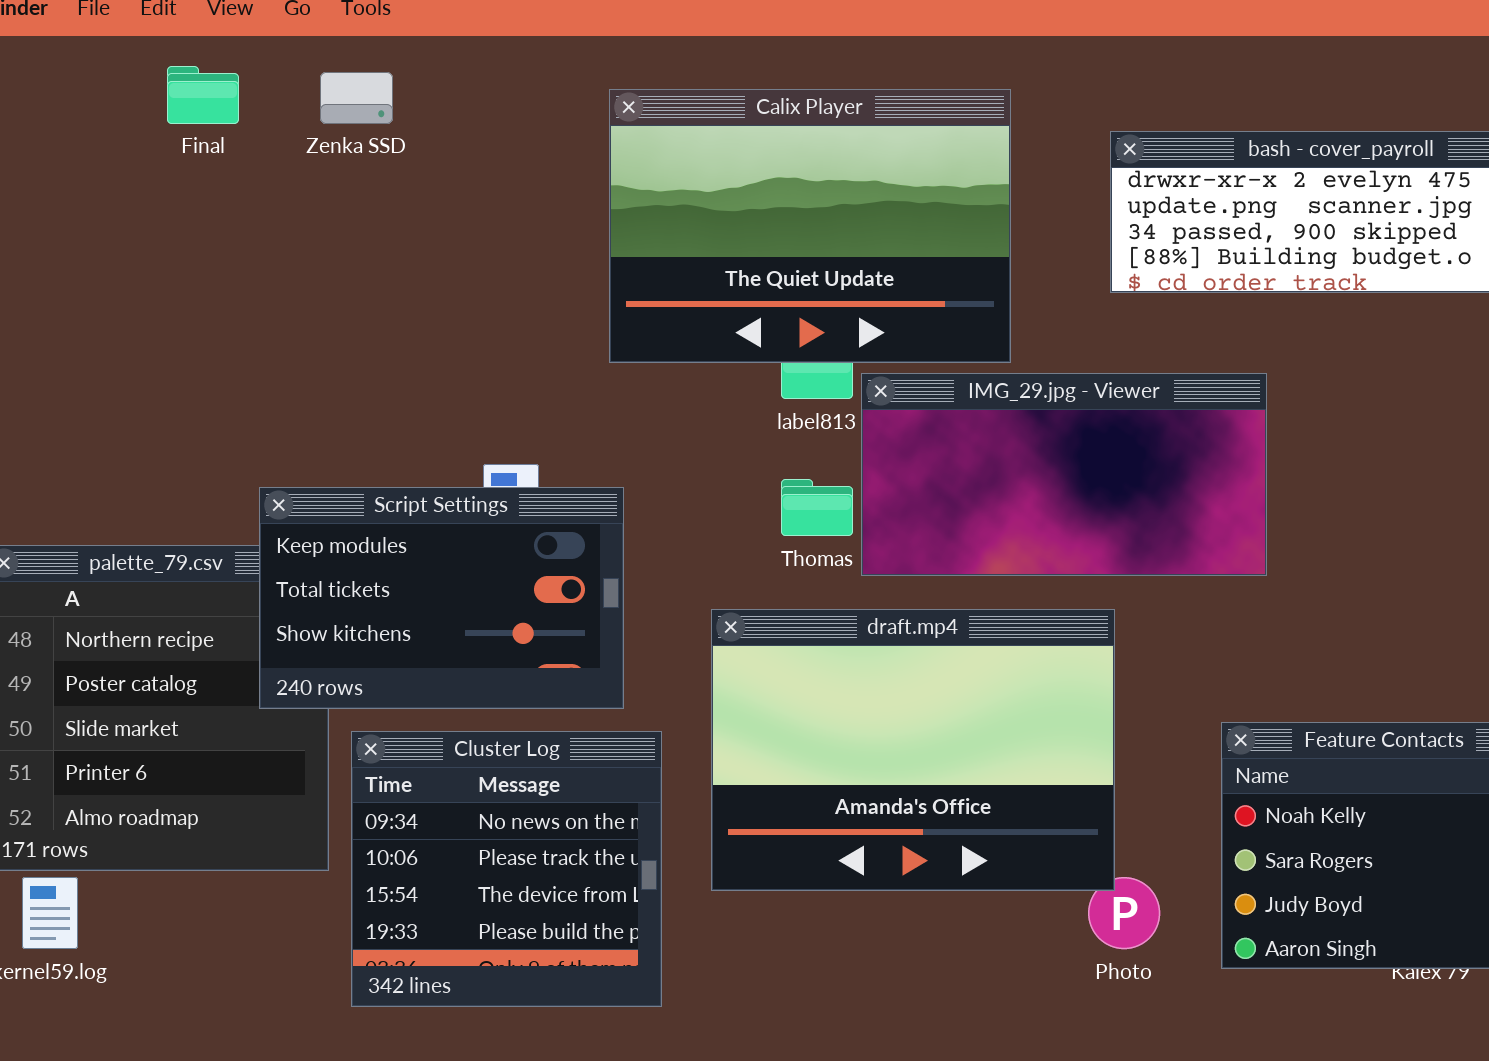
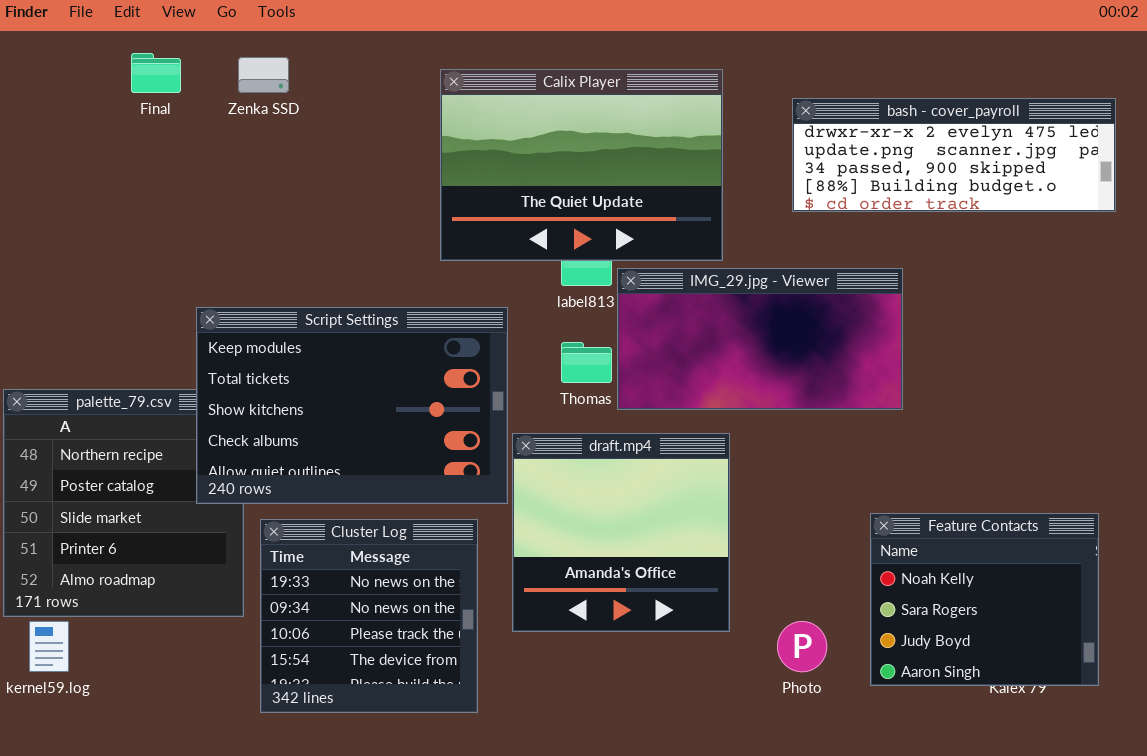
Script Settings: [259,487,624,709] -> [196,307,508,504], resized
draft.mp4: [711,609,1115,891] -> [512,433,730,632], resized
Cluster Log: [351,731,662,1007] -> [260,519,478,713], scrolled up 1 row

